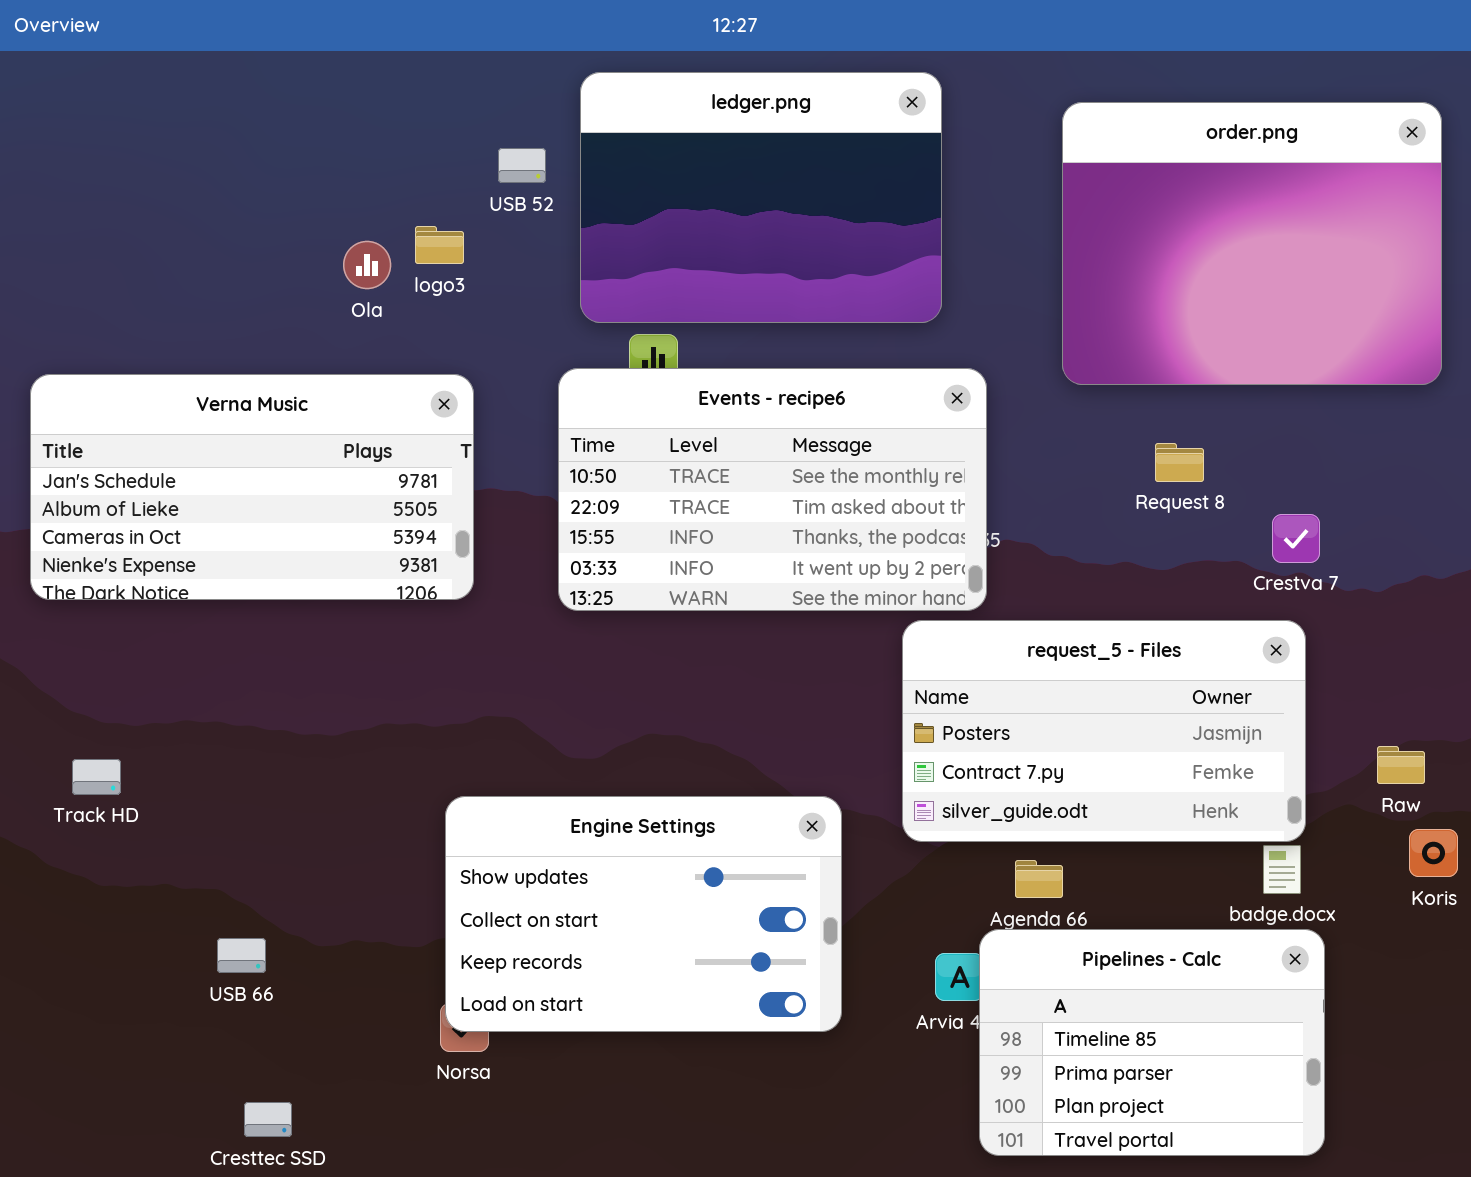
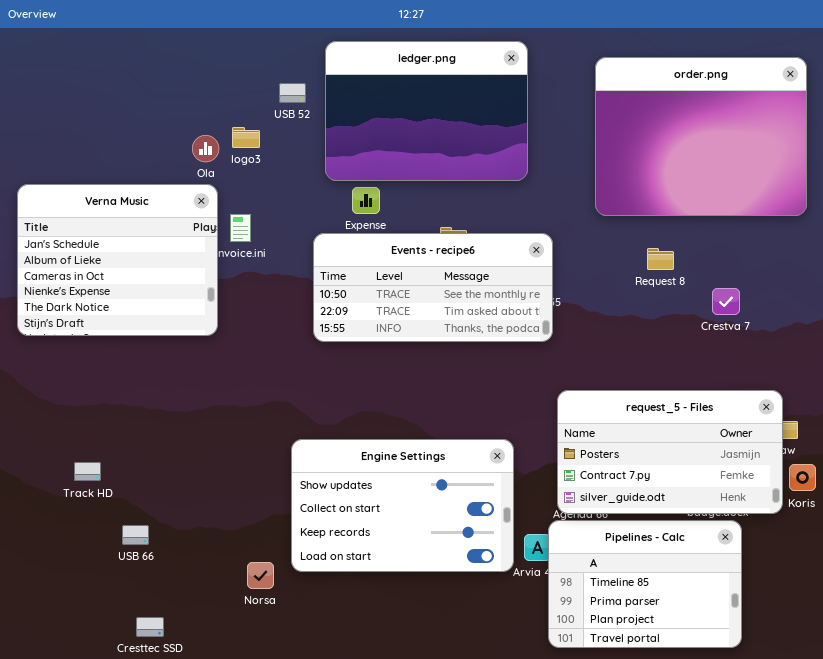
Events - recipe6: [558,368,987,611] -> [313,233,553,342], resized
Verna Music: [30,374,474,600] -> [17,184,218,336], resized
request_5 - Files: [902,620,1306,842] -> [557,390,783,514], moved
Track HD: [72,759,121,795] -> [74,462,101,481], moved
Engine Settings: [445,796,842,1032] -> [291,439,514,572], moved

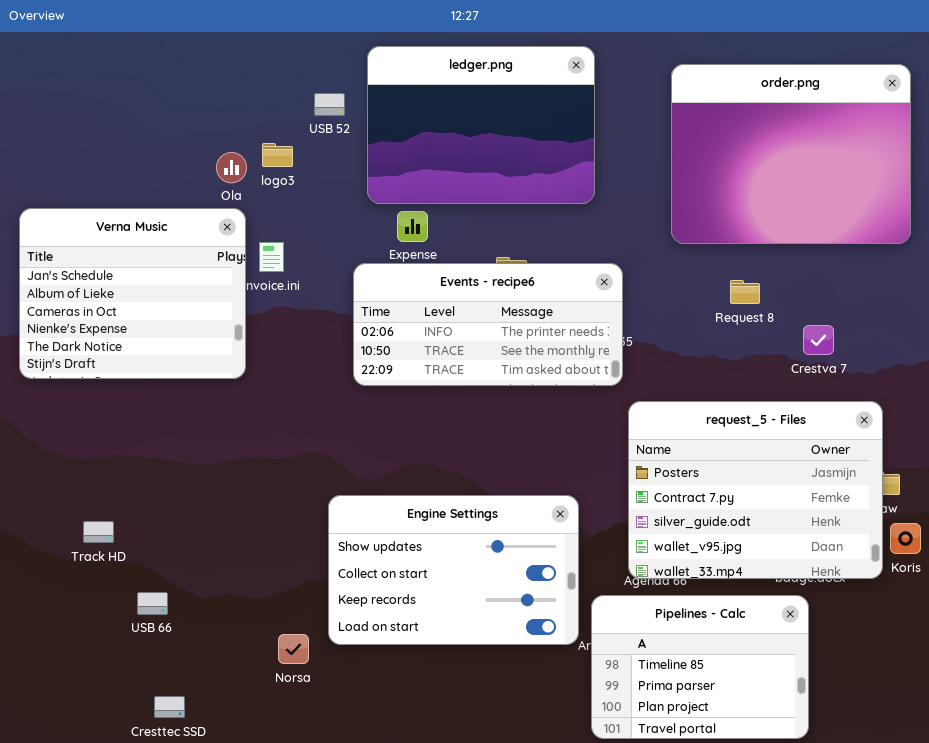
Events - recipe6: [313,233,553,342] -> [353,263,623,386], scrolled up 1 row
request_5 - Files: [557,390,783,514] -> [628,401,883,579], resized
Pipelines - Calc: [548,520,742,648] -> [591,595,809,739], moved

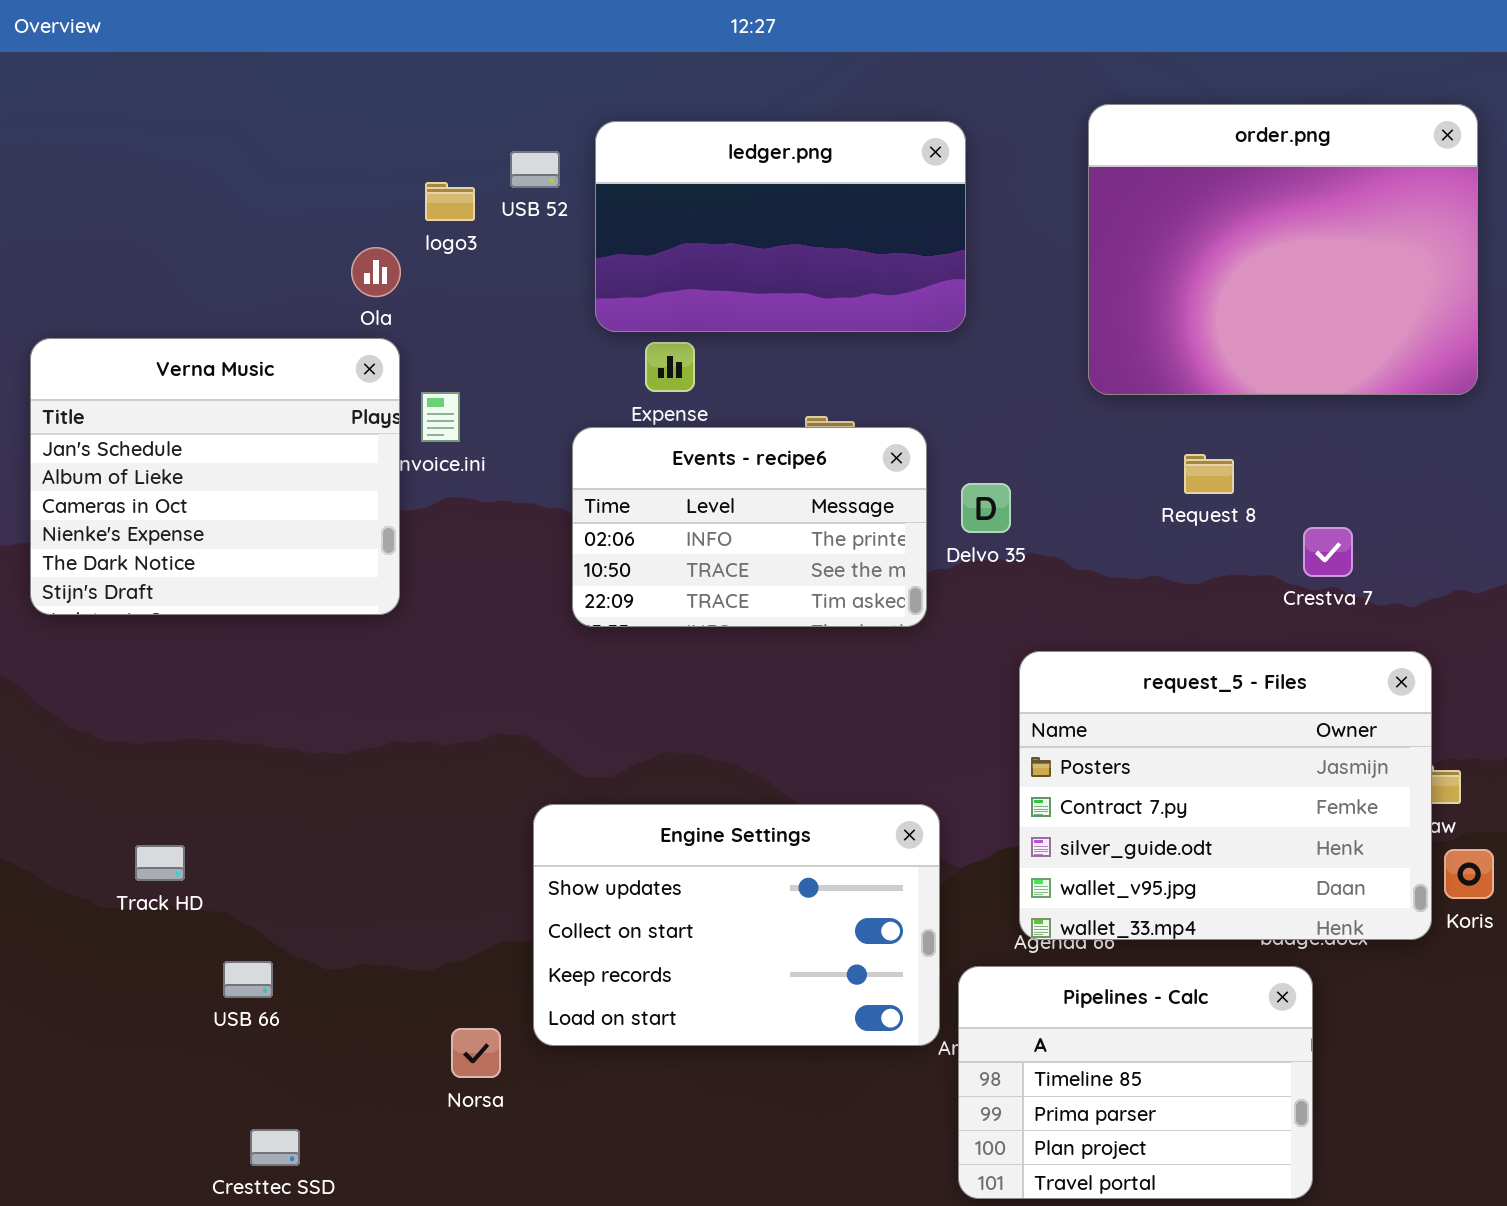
ledger.png: [367,46,595,204] -> [595,121,966,332], resized
logo3: [262,143,293,167] -> [425,182,475,221], moved
Events - recipe6: [353,263,623,386] -> [572,427,927,627], resized

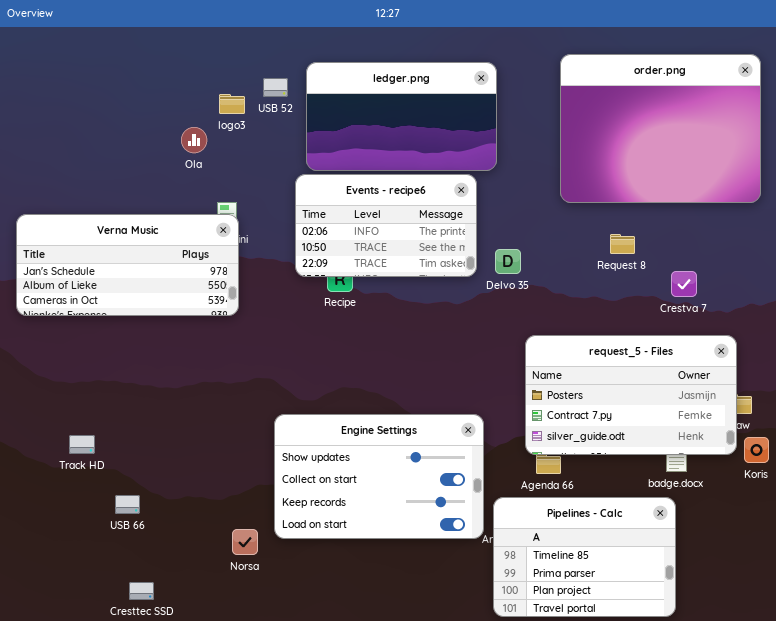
Verna Music: [30,338,400,615] -> [16,214,239,316], resized
Events - recipe6: [572,427,927,627] -> [295,174,477,277], moved
request_5 - Files: [1019,651,1432,940] -> [525,335,737,455], resized

